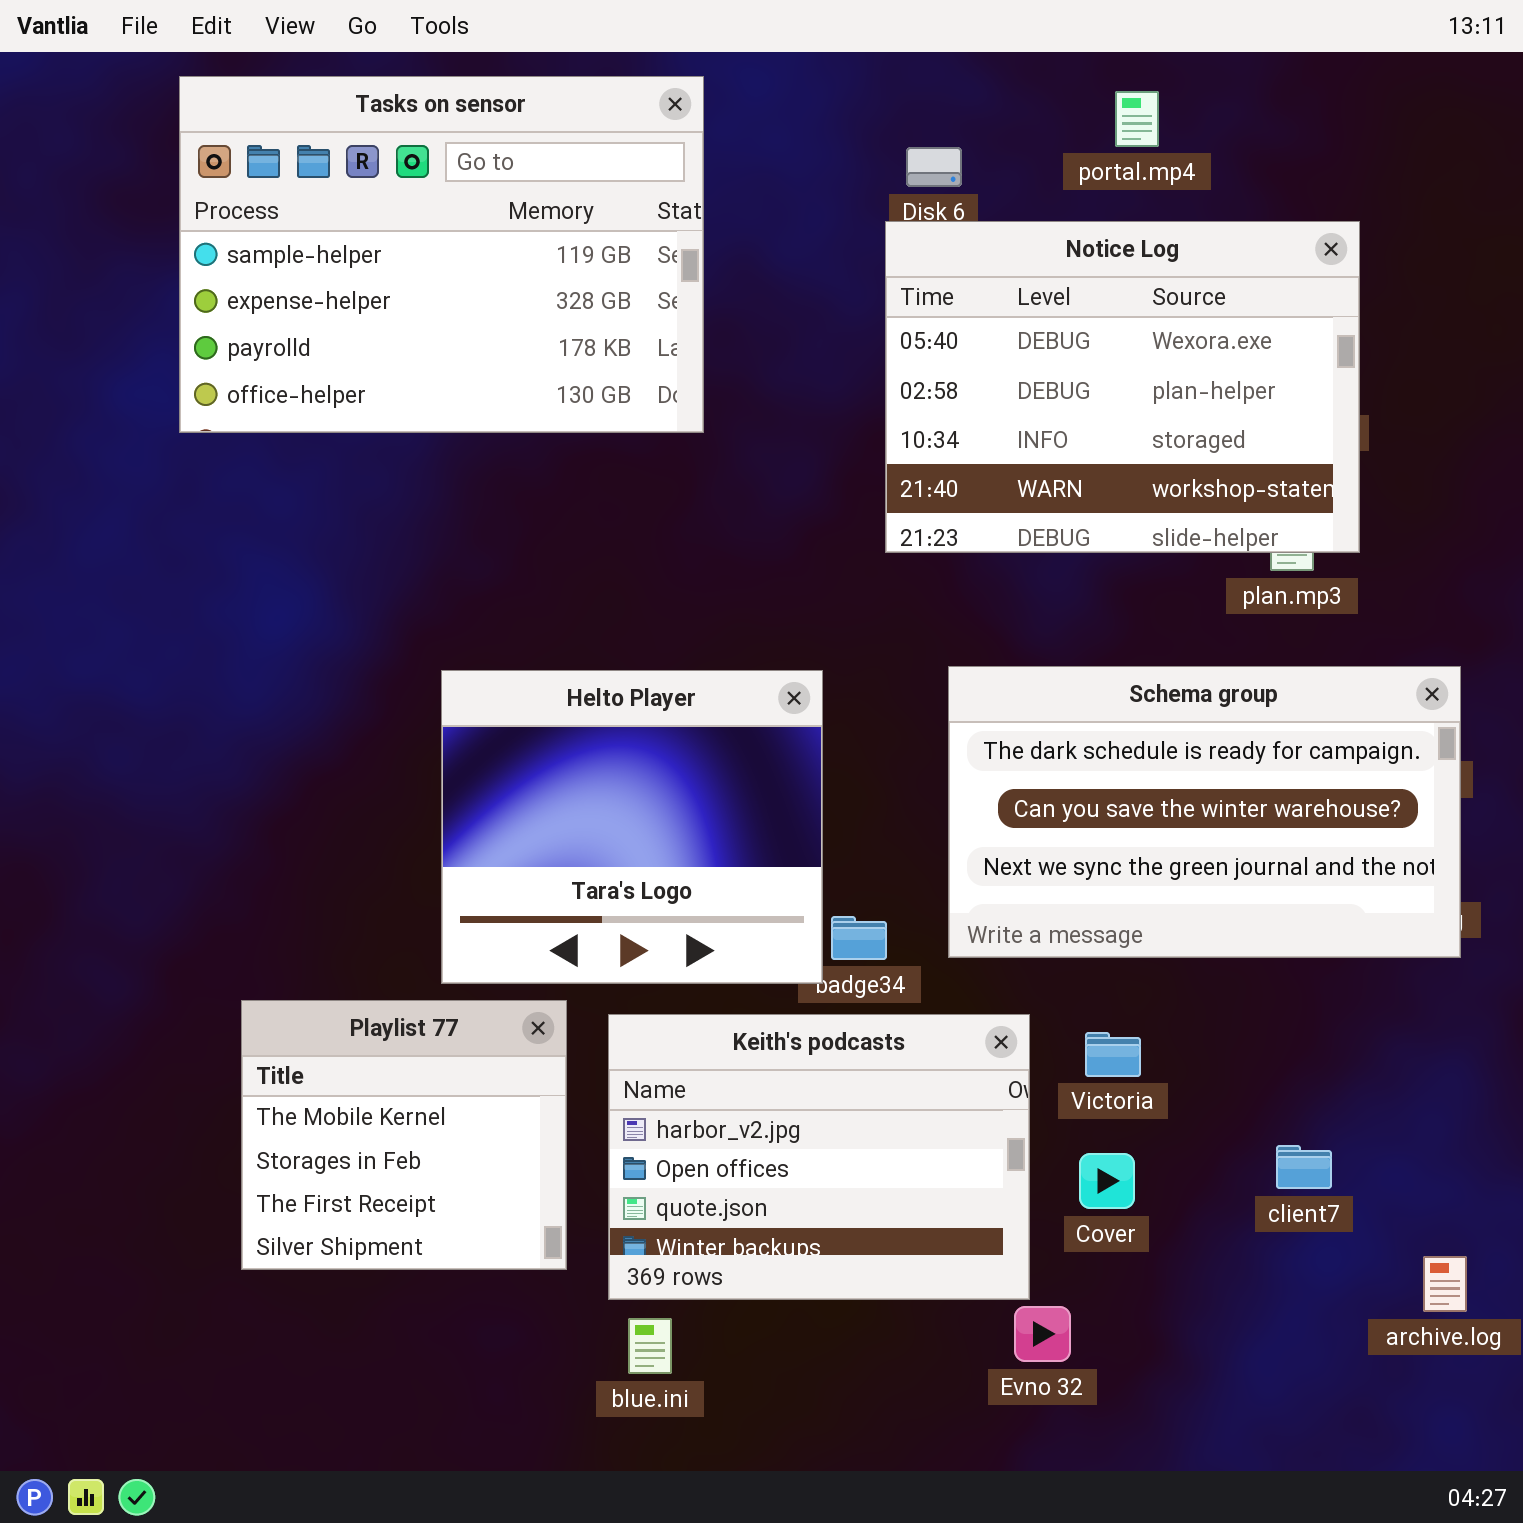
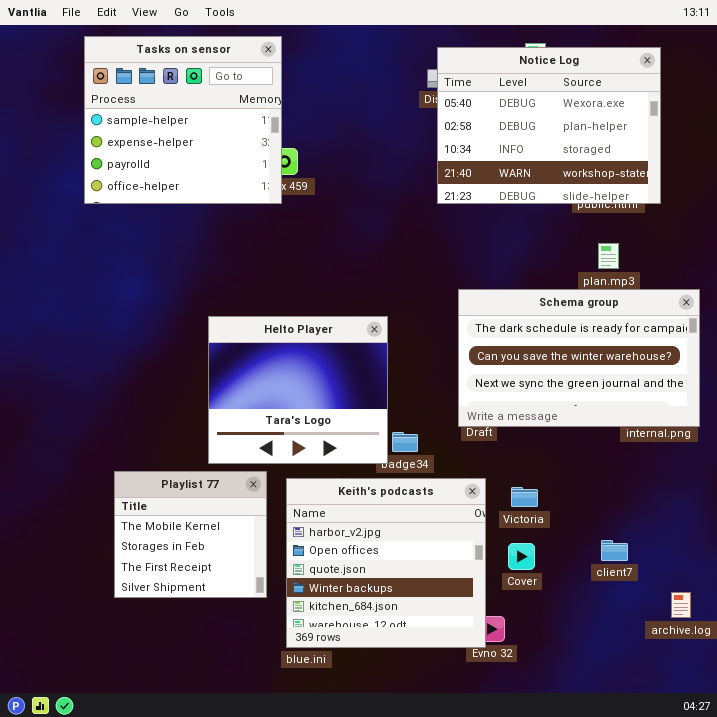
Tasks on sensor: [179,76,704,433] -> [84,36,282,204], resized
Notice Log: [885,221,1360,553] -> [437,47,661,204], moved
Schema group: [948,666,1461,958] -> [458,289,700,427], moved
Keith's podcasts: [608,1014,1030,1300] -> [286,478,486,648], resized

